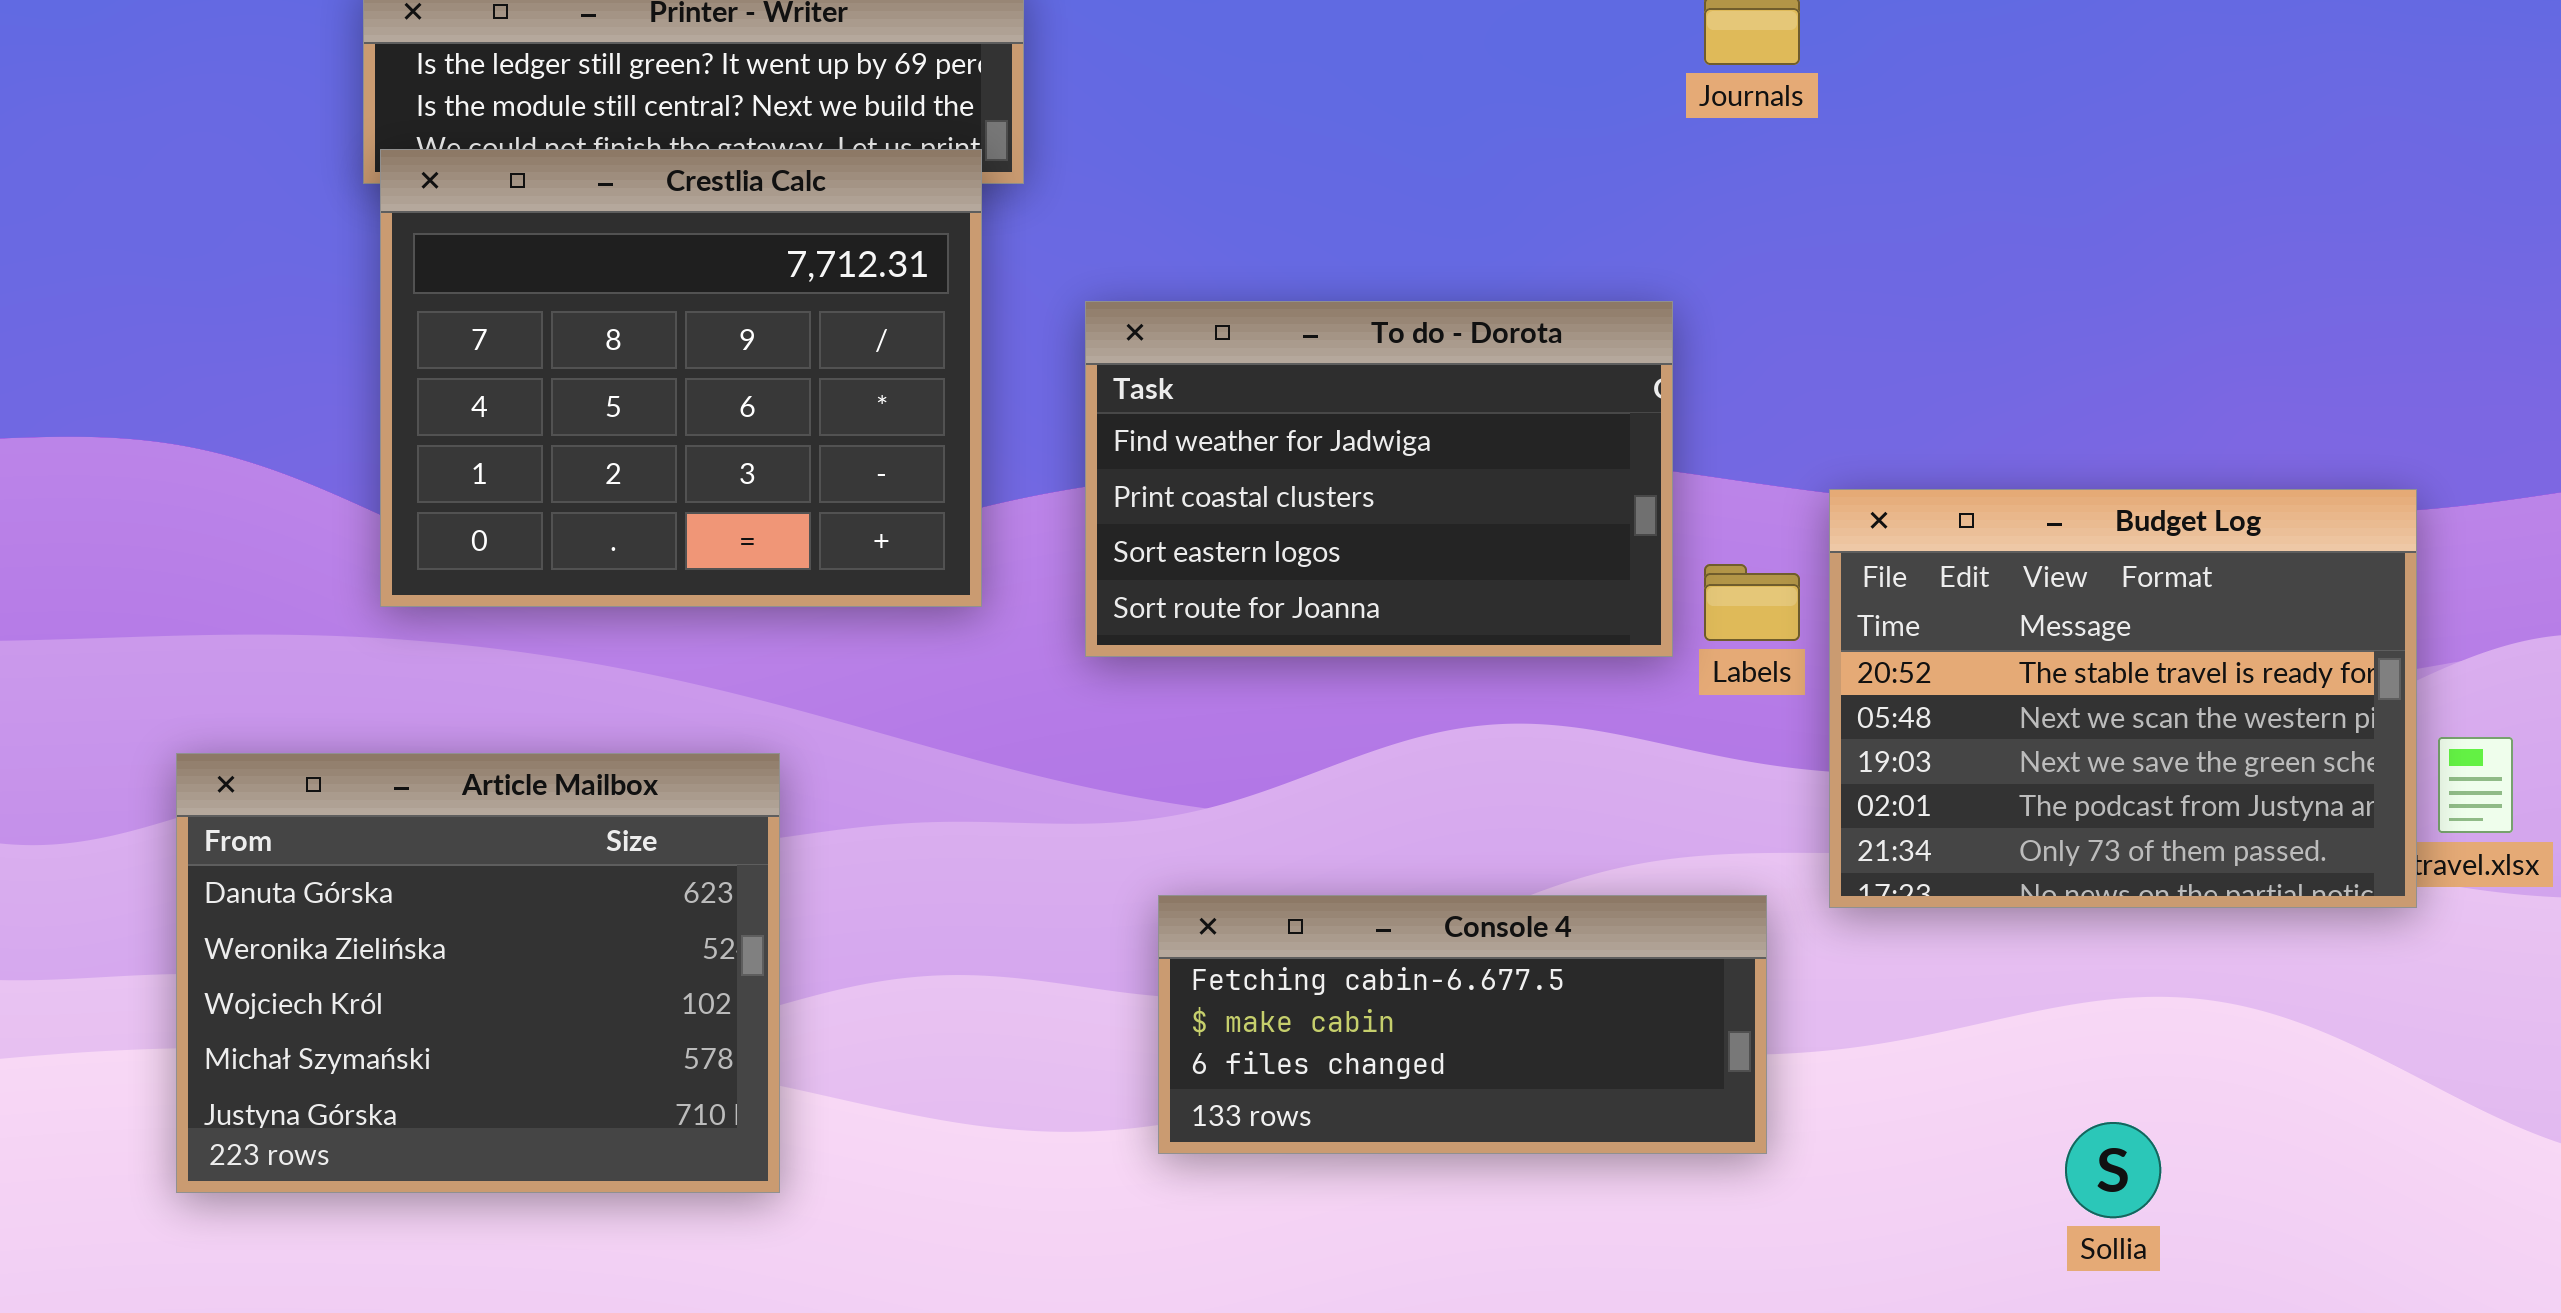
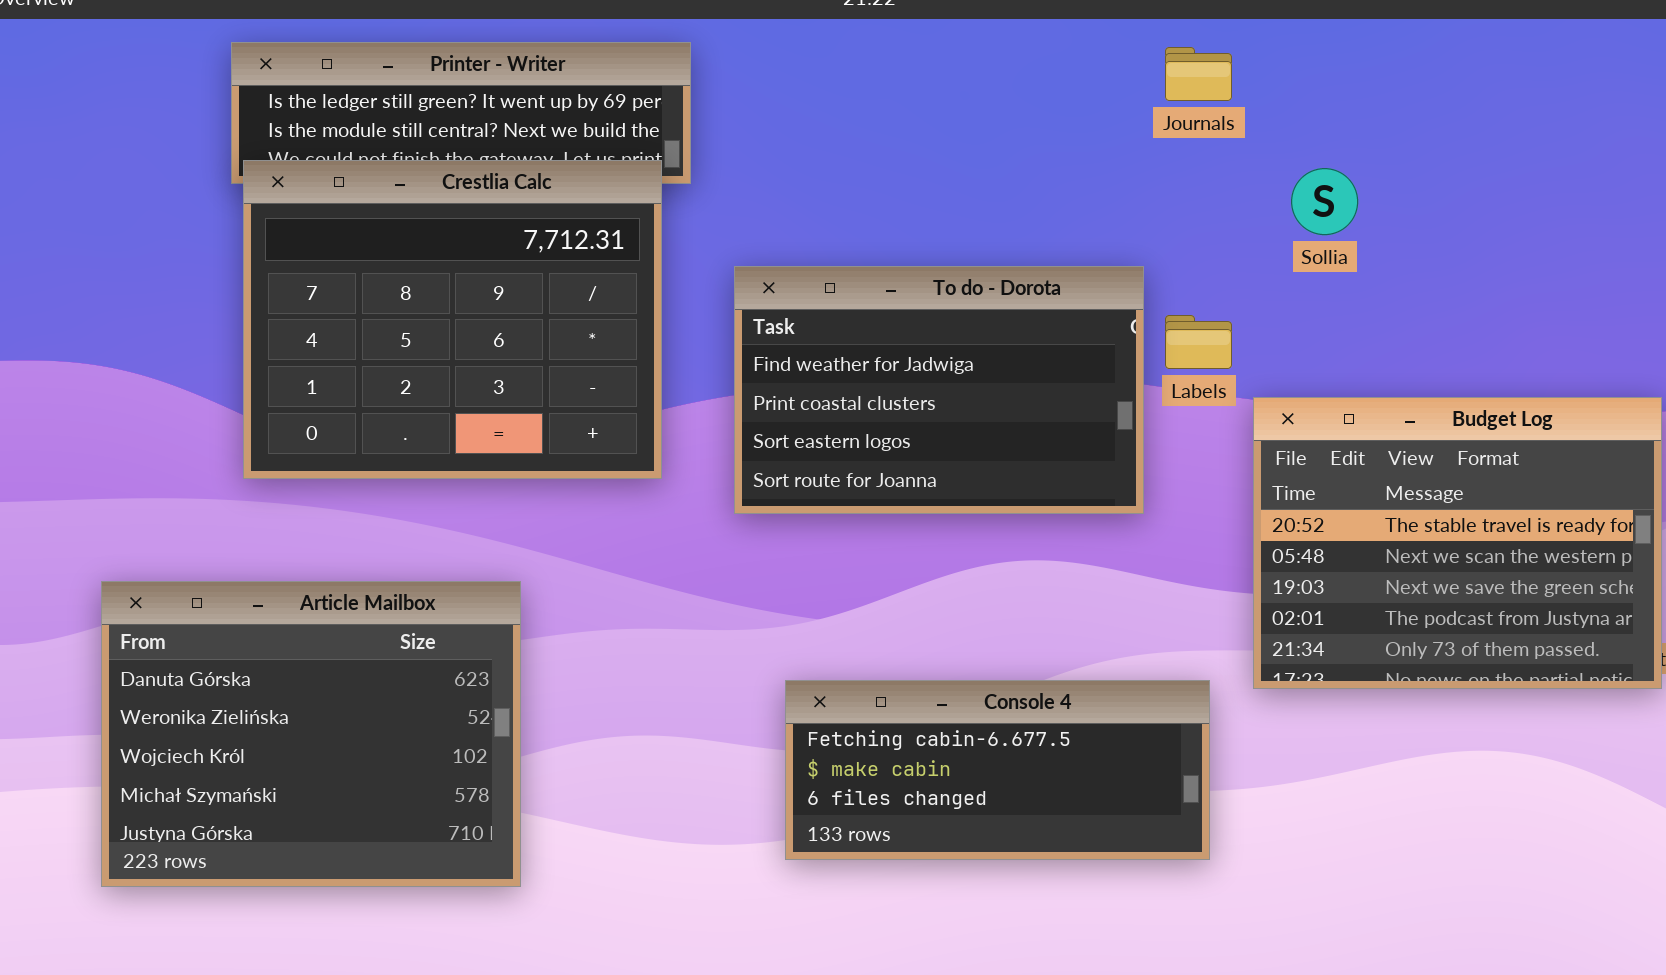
Labels: [1704,564,1800,641] -> [1165,315,1232,369], moved
Sollia: [2065,1122,2161,1218] -> [1291,168,1358,235], moved

